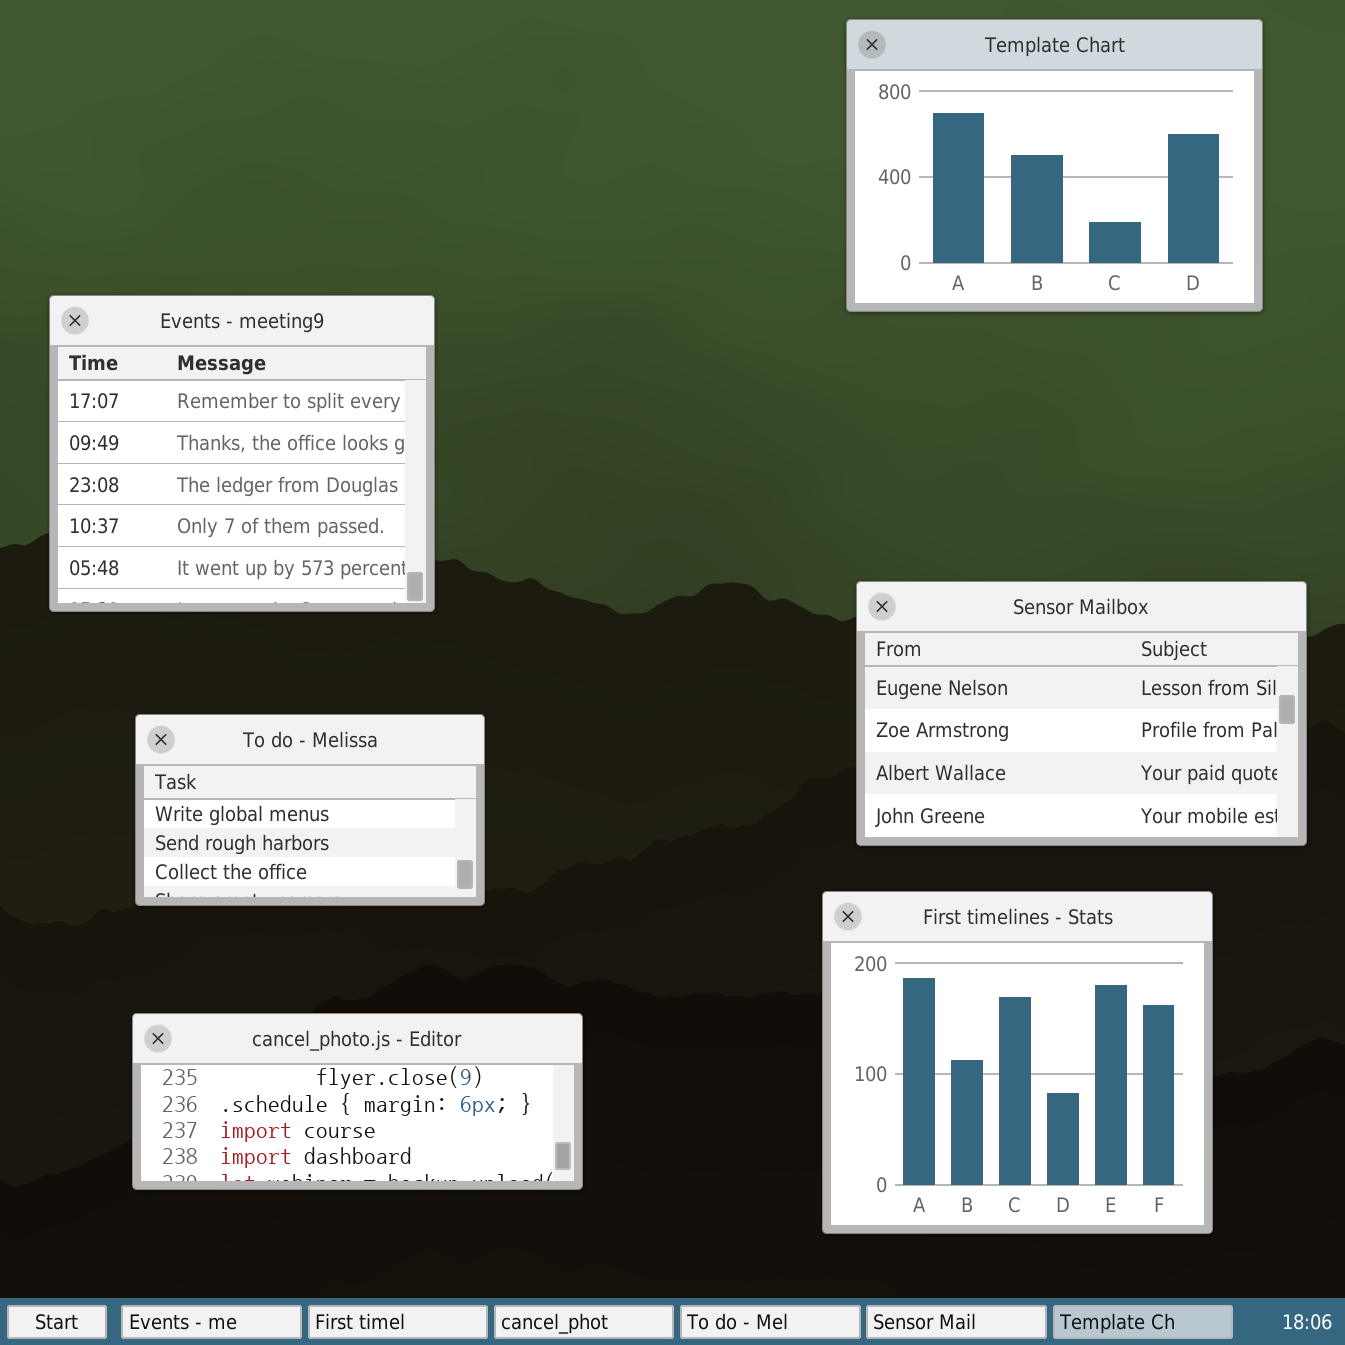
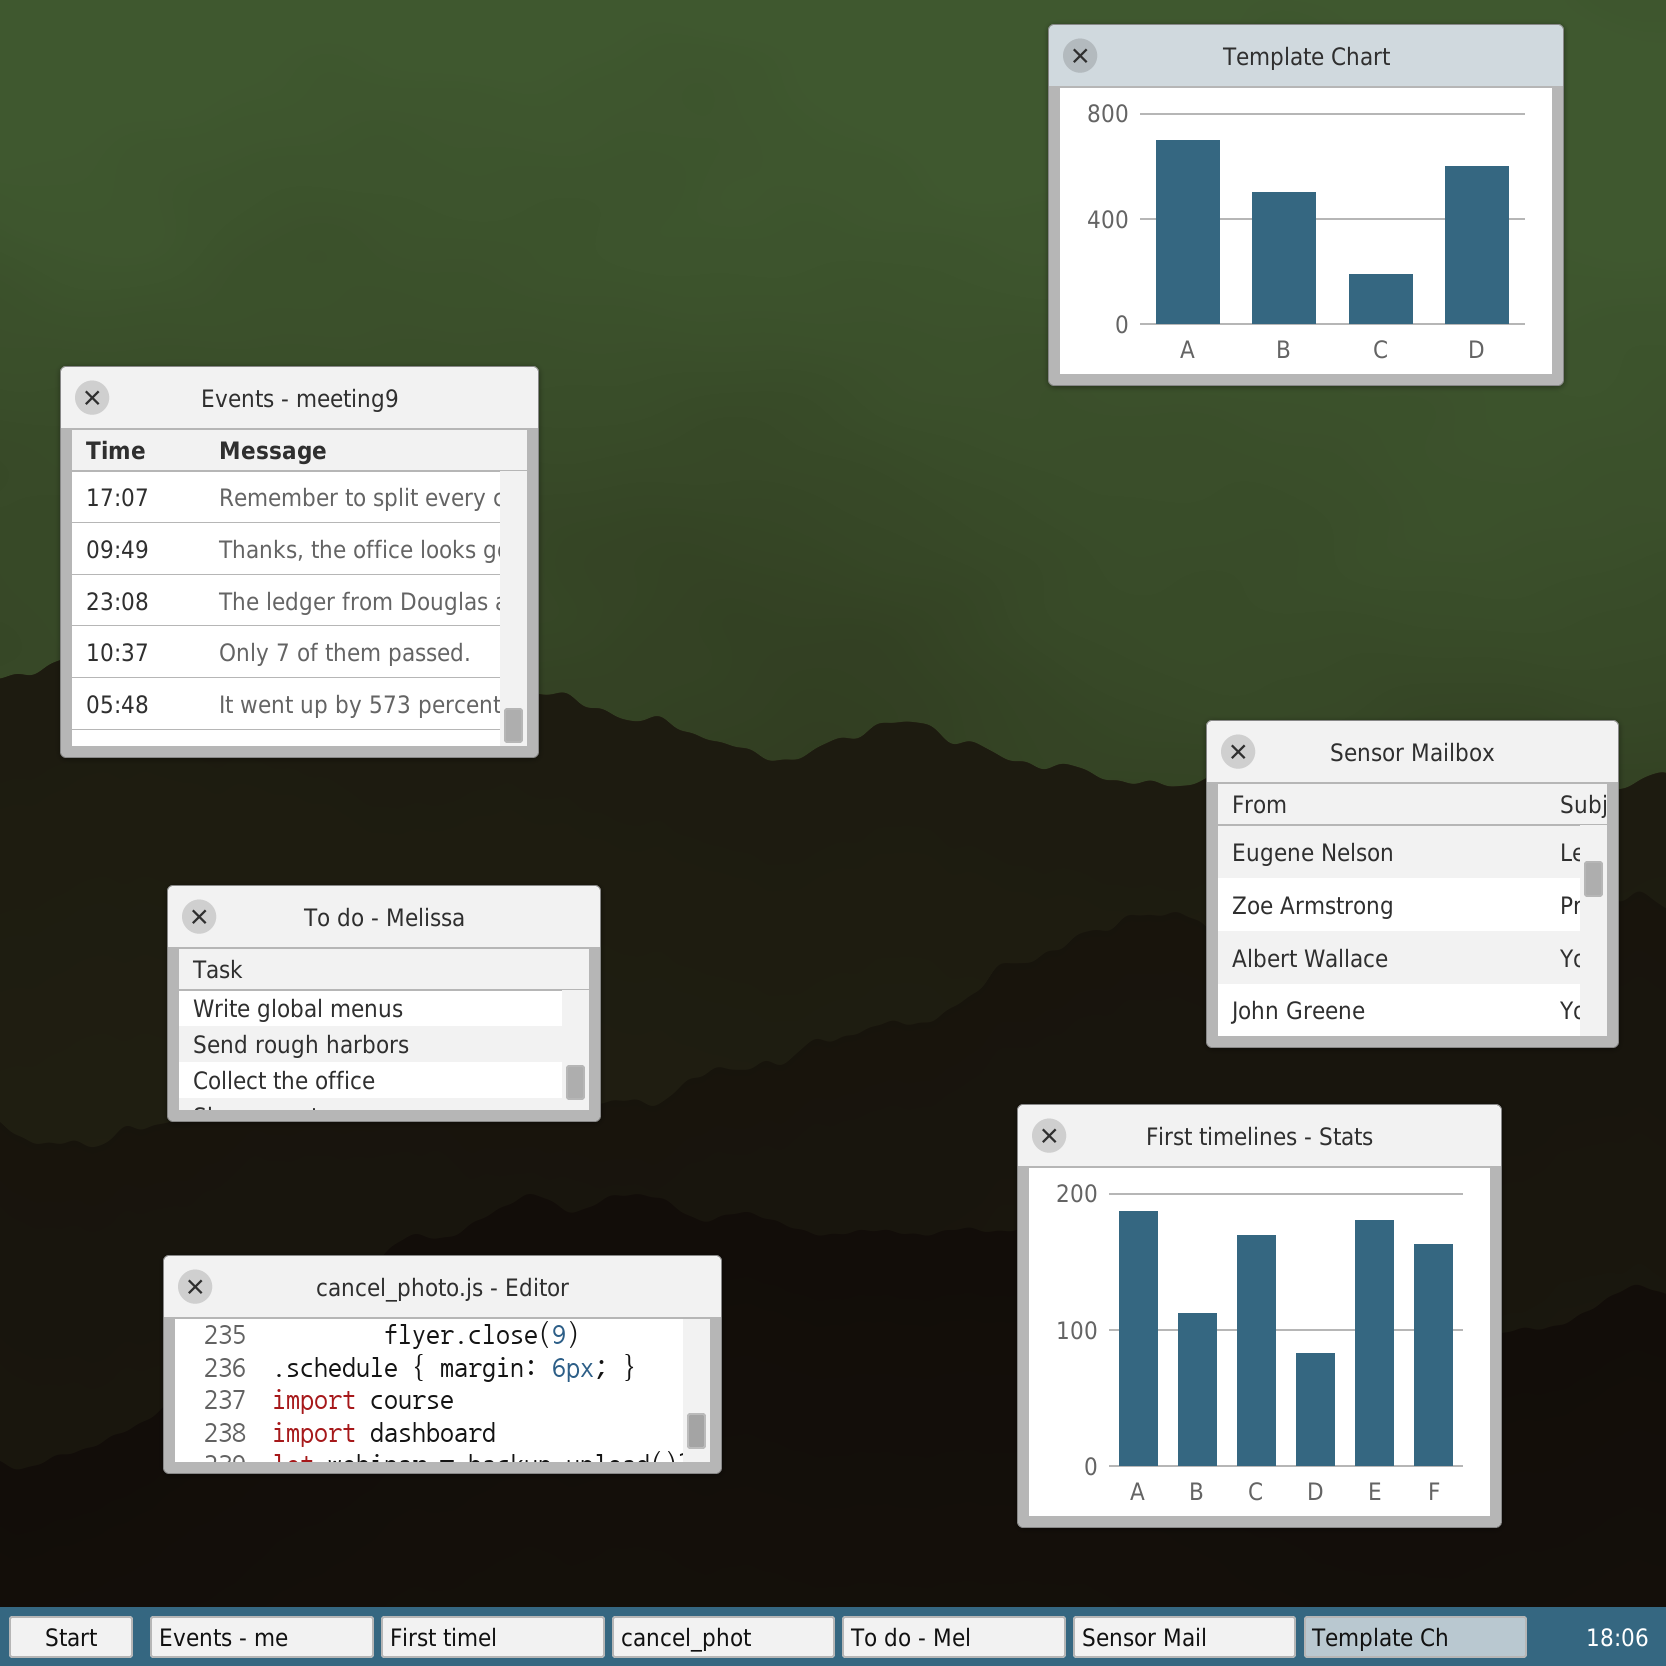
Sensor Mailbox: [856,581,1307,846] -> [1206,720,1619,1048], resized

